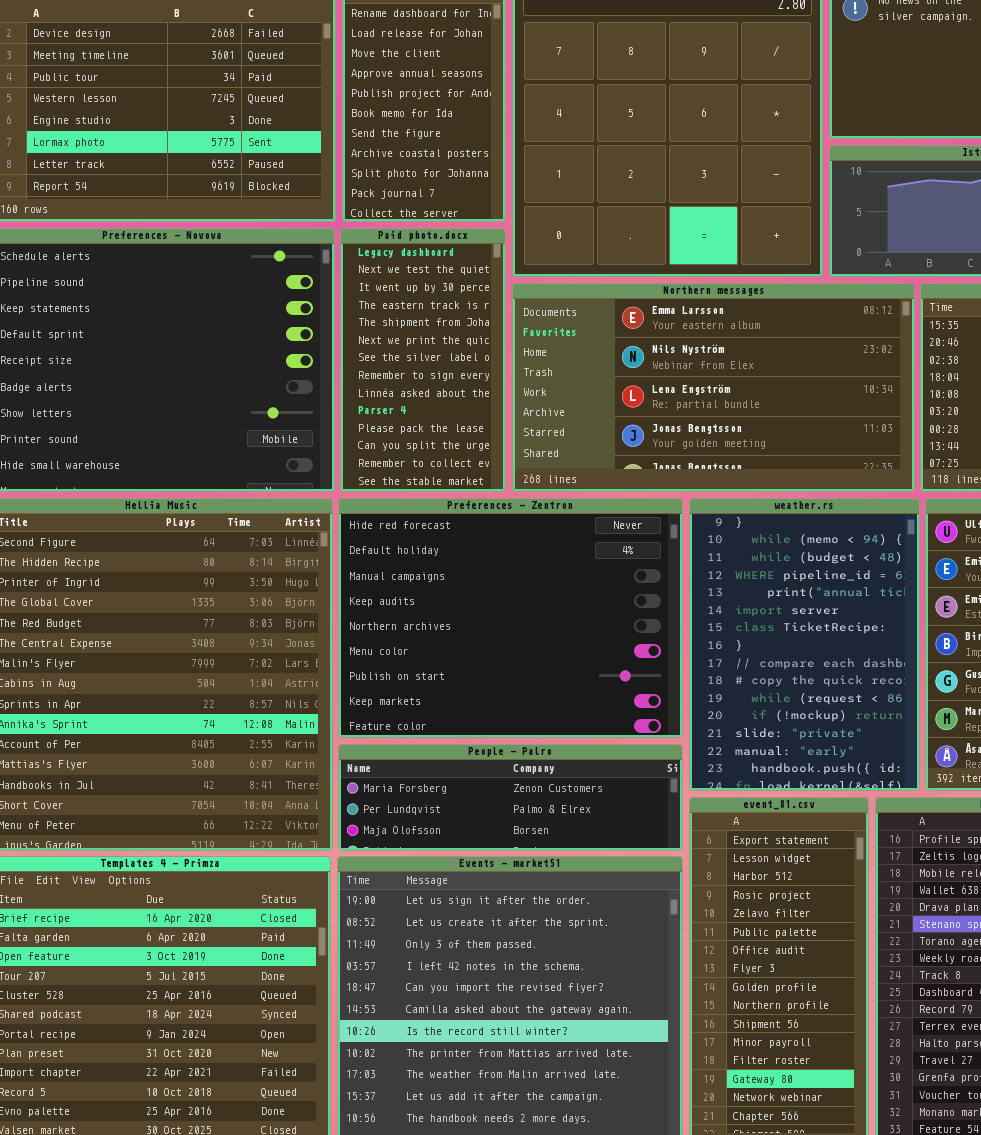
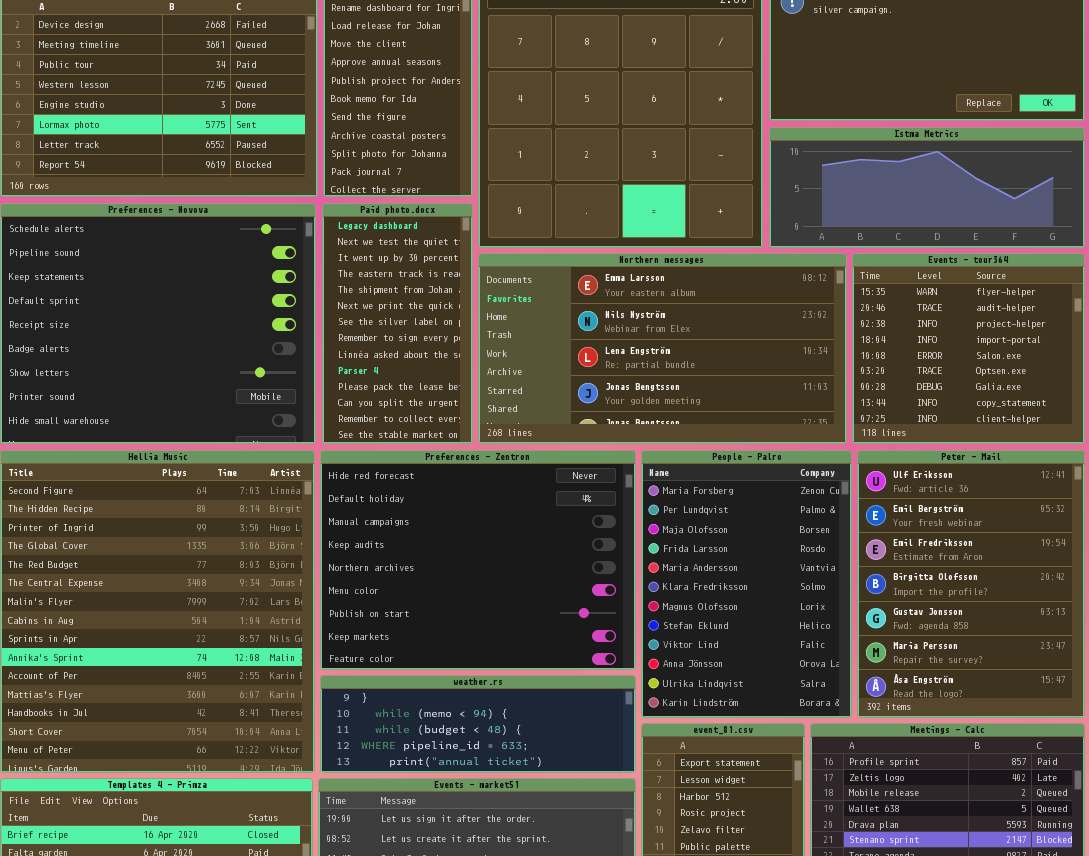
weather.rs: [689,498,920,791] -> [320,675,636,773], moved, resized
People - Palro: [338,744,683,851] -> [641,450,852,718], moved, resized

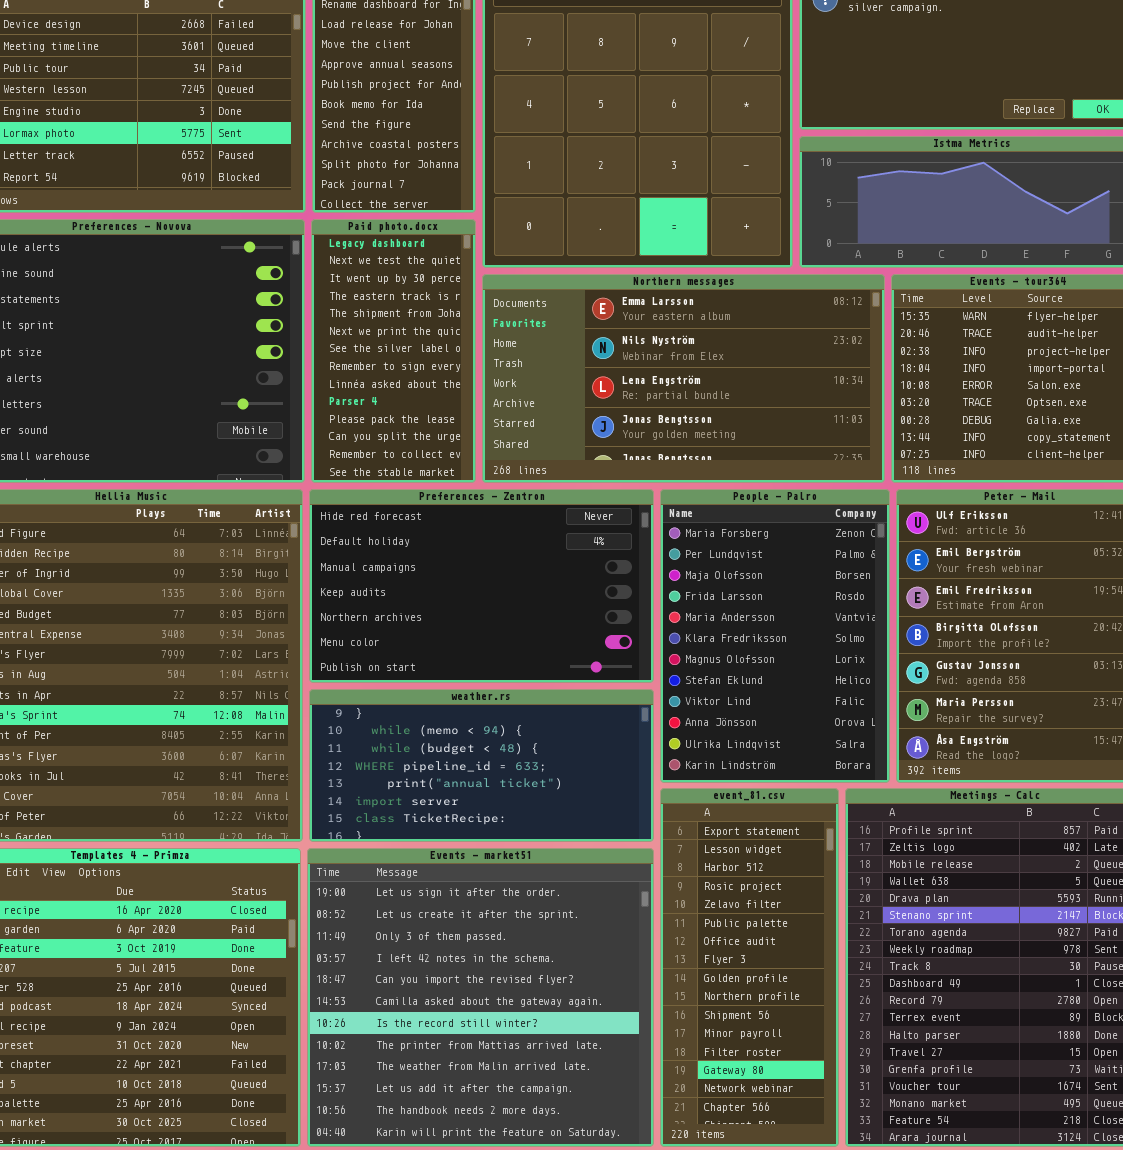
Preferences - Zentron: [320,450,636,670] -> [309,489,654,683], resized
weather.rs: [320,675,636,773] -> [309,689,654,842], resized

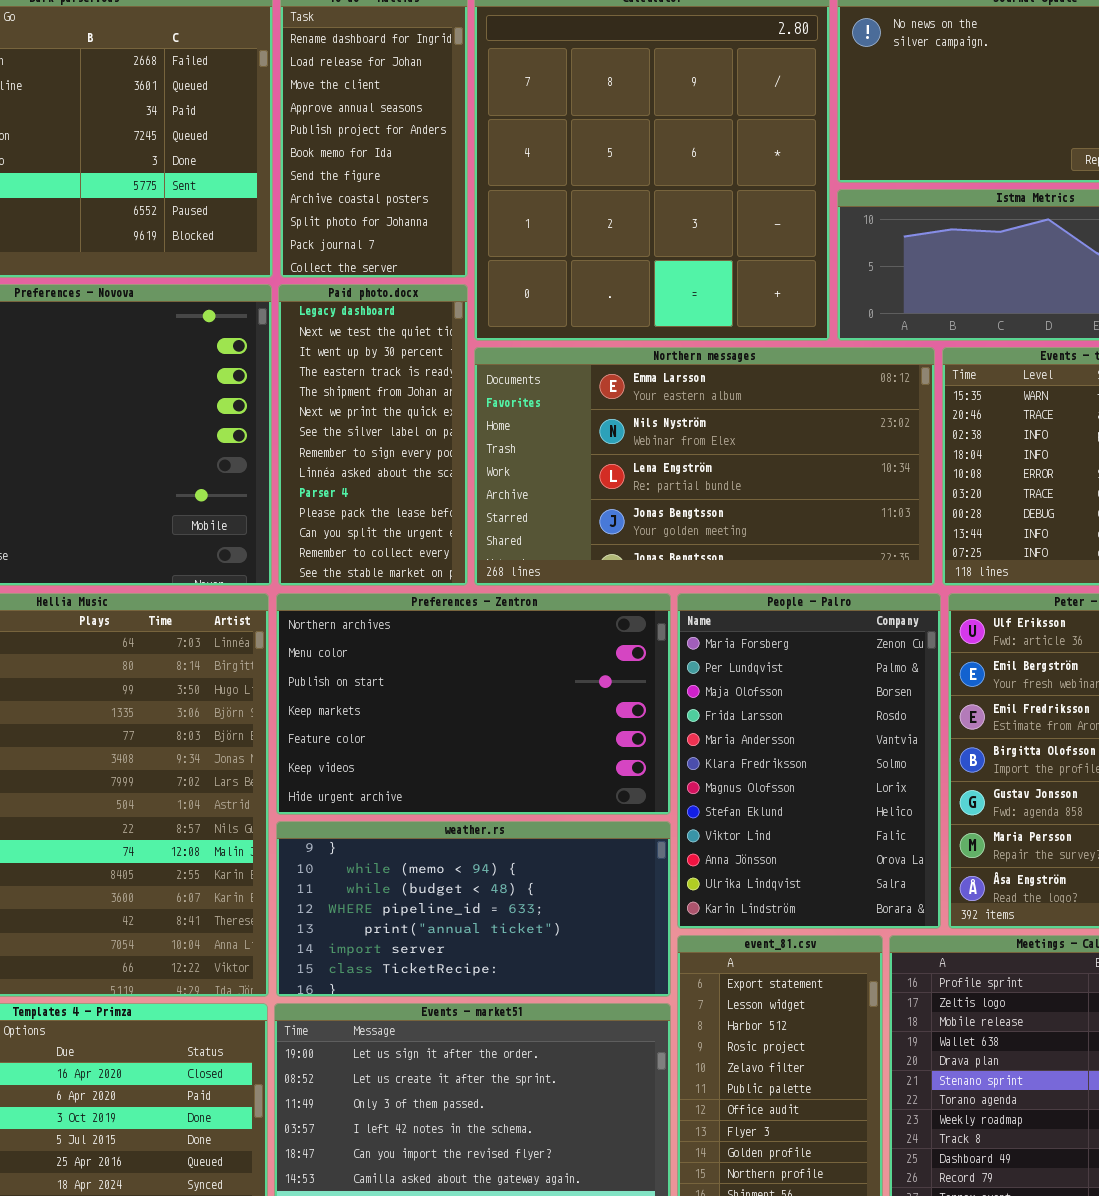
Preferences - Zentron: [309,489,654,683] -> [276,593,671,815], scrolled down 4 rows

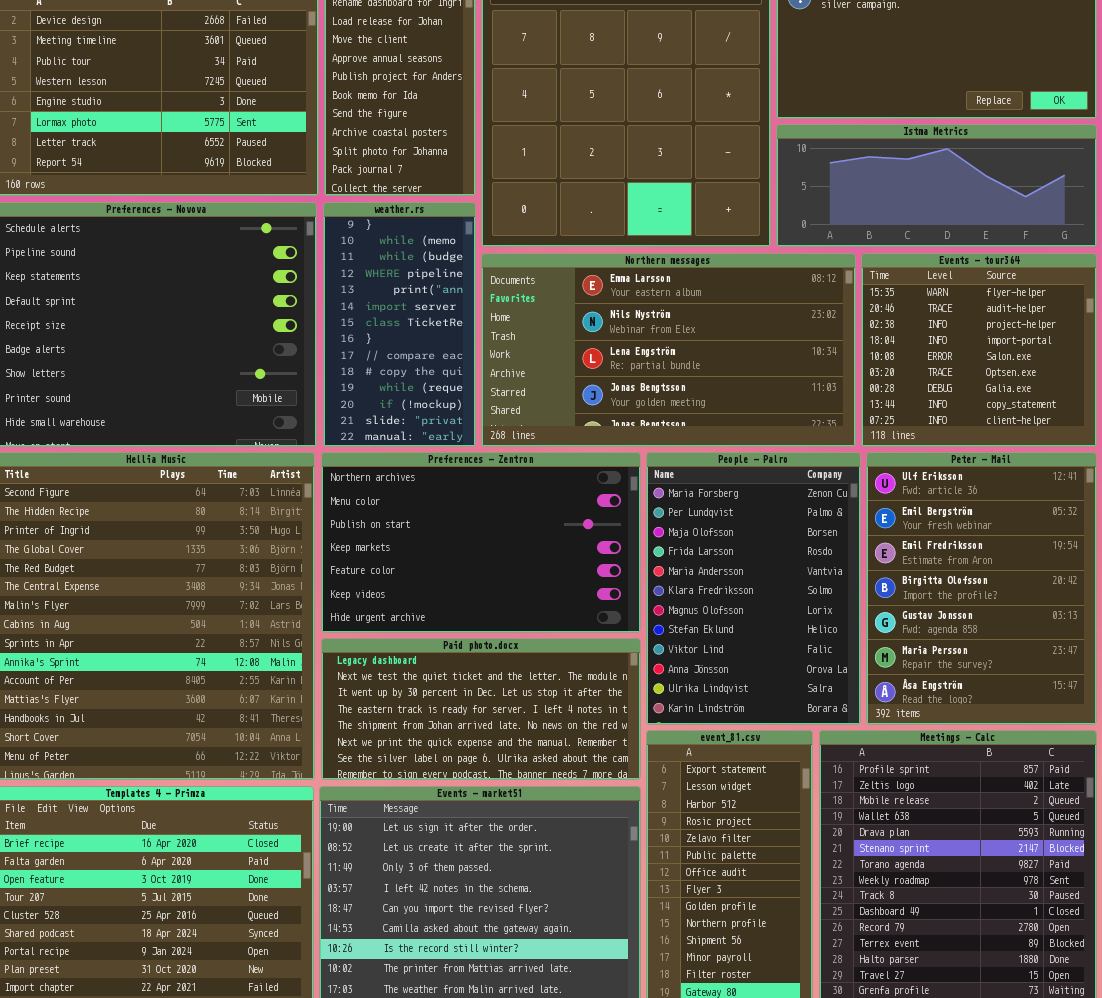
Paid photo.docx: [278,284,468,586] -> [321,638,641,780], moved, resized
weather.rs: [276,821,671,997] -> [323,202,476,447], moved, resized

